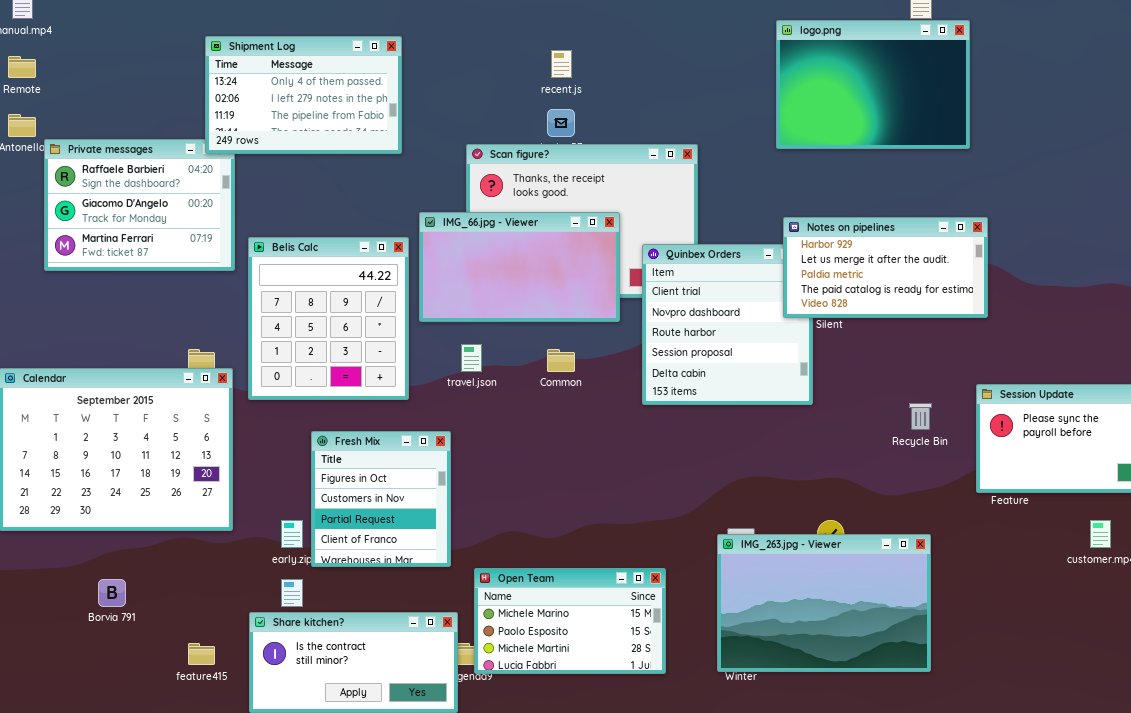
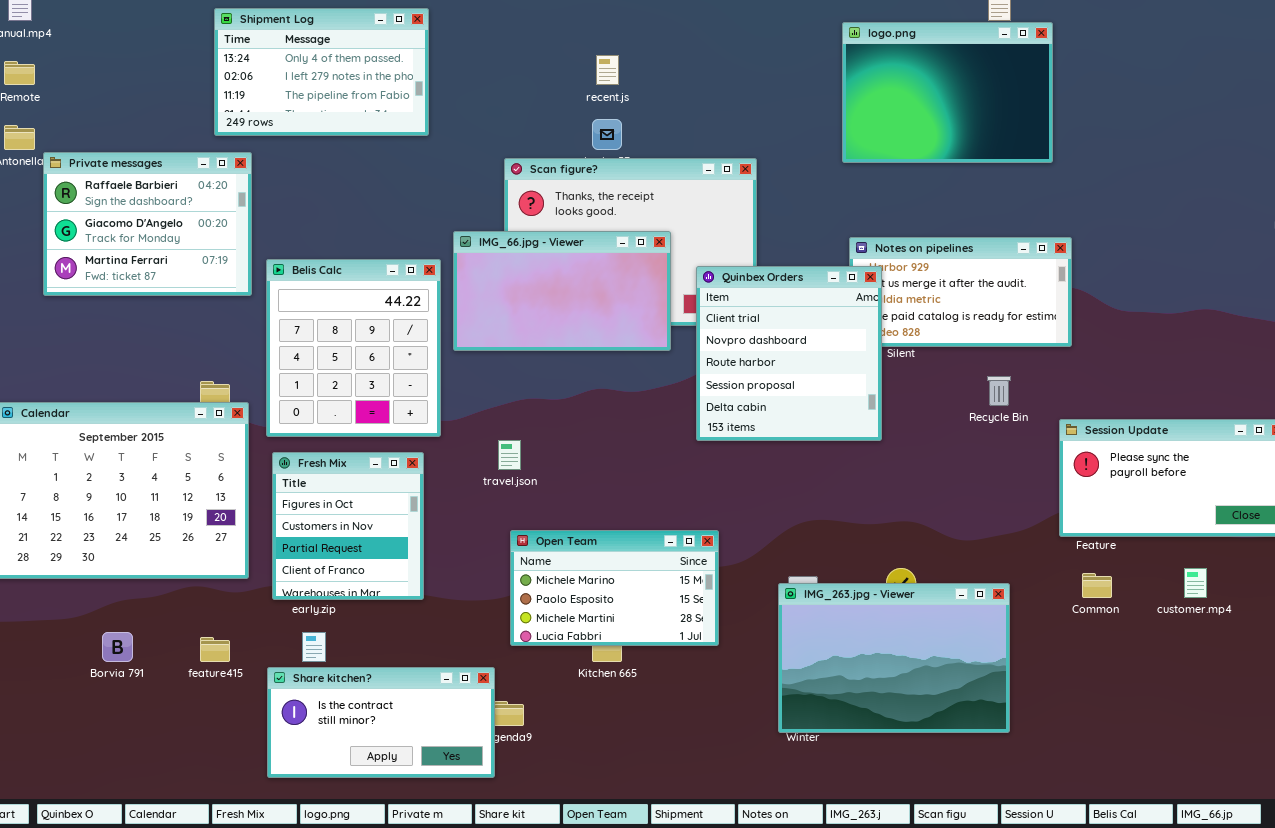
Shipment Log: [205,36,402,154] -> [214,8,429,136], moved
Quinbex Orders: [642,244,813,405] -> [696,266,882,441], raised
travel.json: [461,344,482,372] -> [498,440,521,470], moved
Common: [547,349,575,372] -> [1082,573,1112,598], moved
Recycle Bin: [909,403,932,430] -> [987,376,1011,406], moved
Fresh Mix: [311,431,451,567] -> [272,452,424,600], moved
Open Team: [474,568,666,674] -> [510,530,719,646], moved
feature415: [188,643,215,665] -> [200,637,230,662], moved

